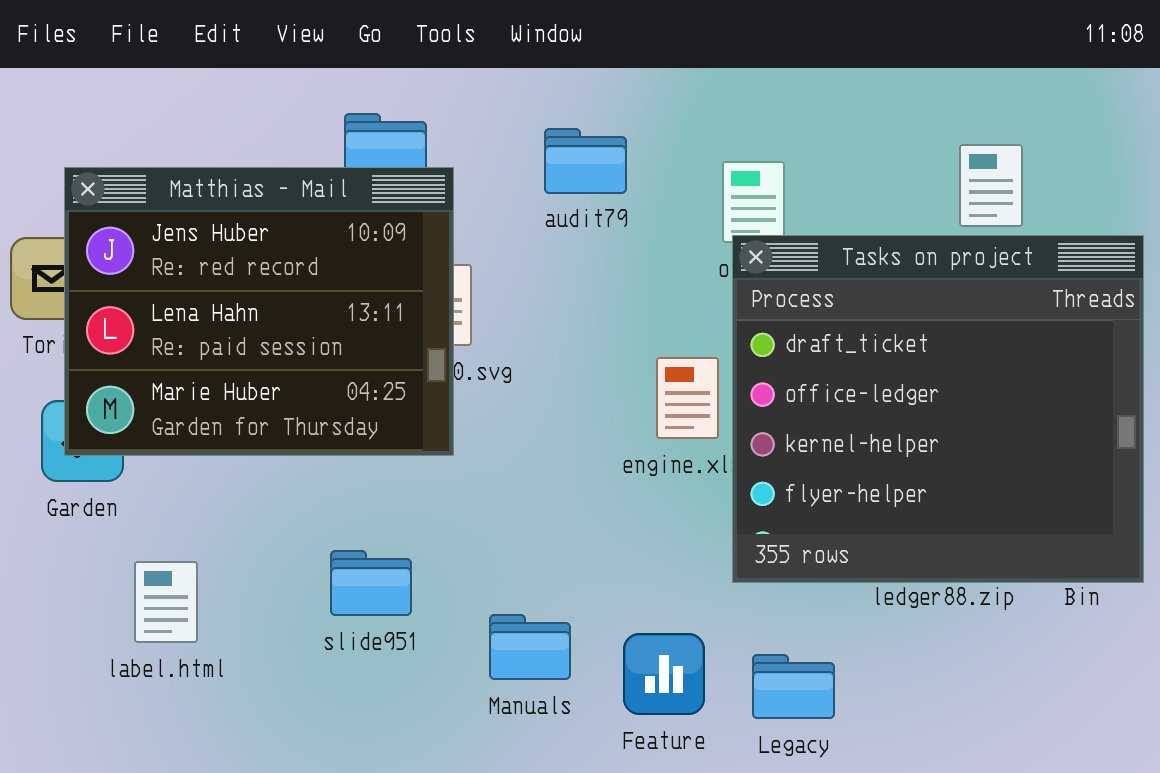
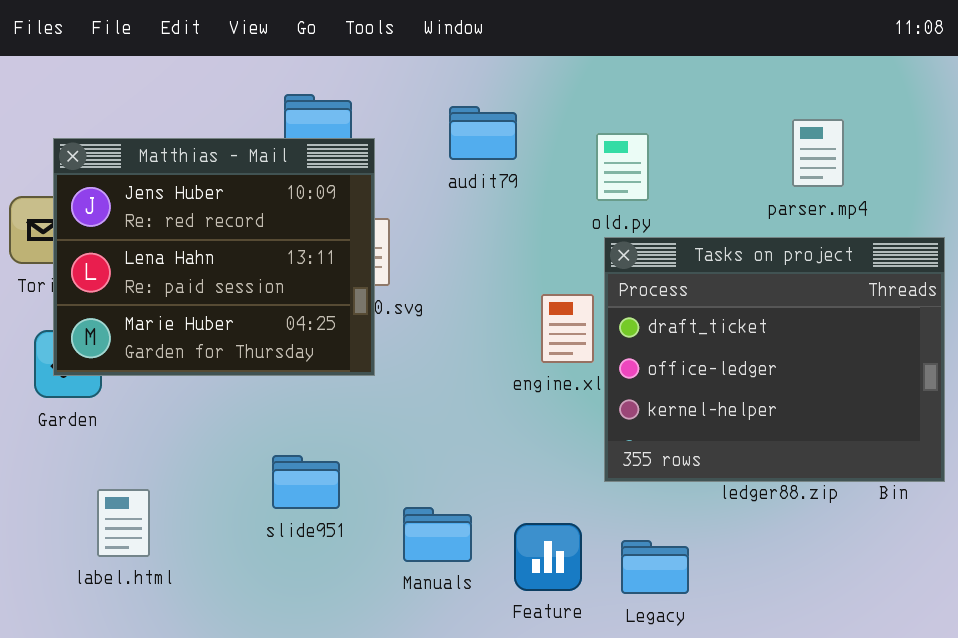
Tasks on project: [732,235,1144,583] -> [604,237,945,482], resized
label.html: [134,561,198,643] -> [97,489,150,557], moved

